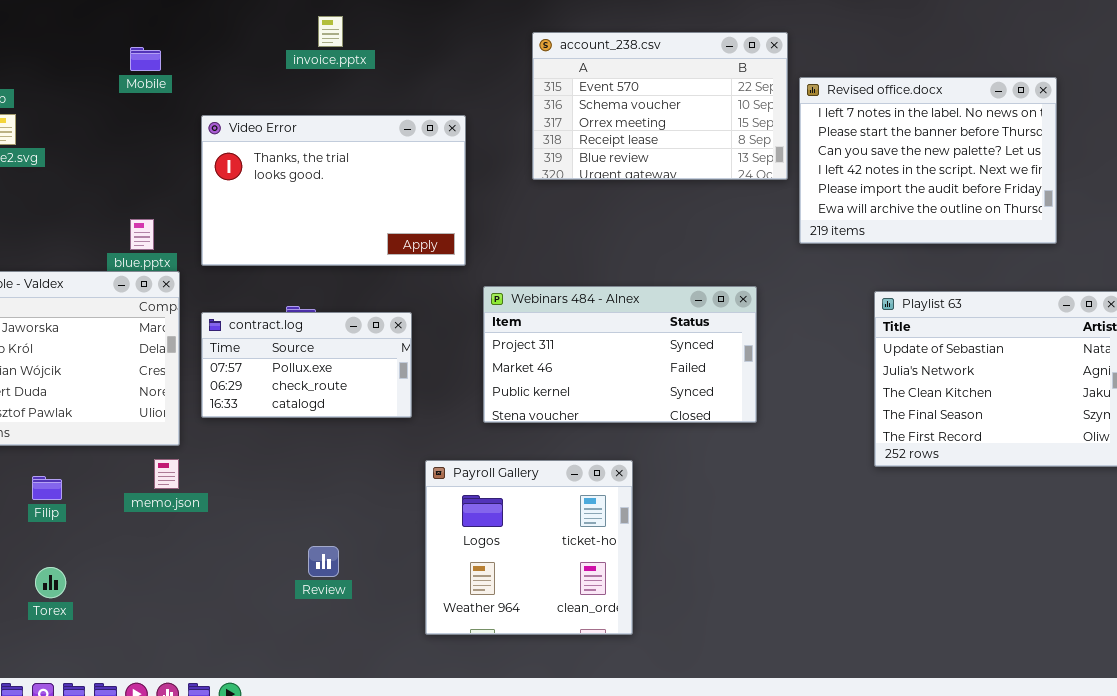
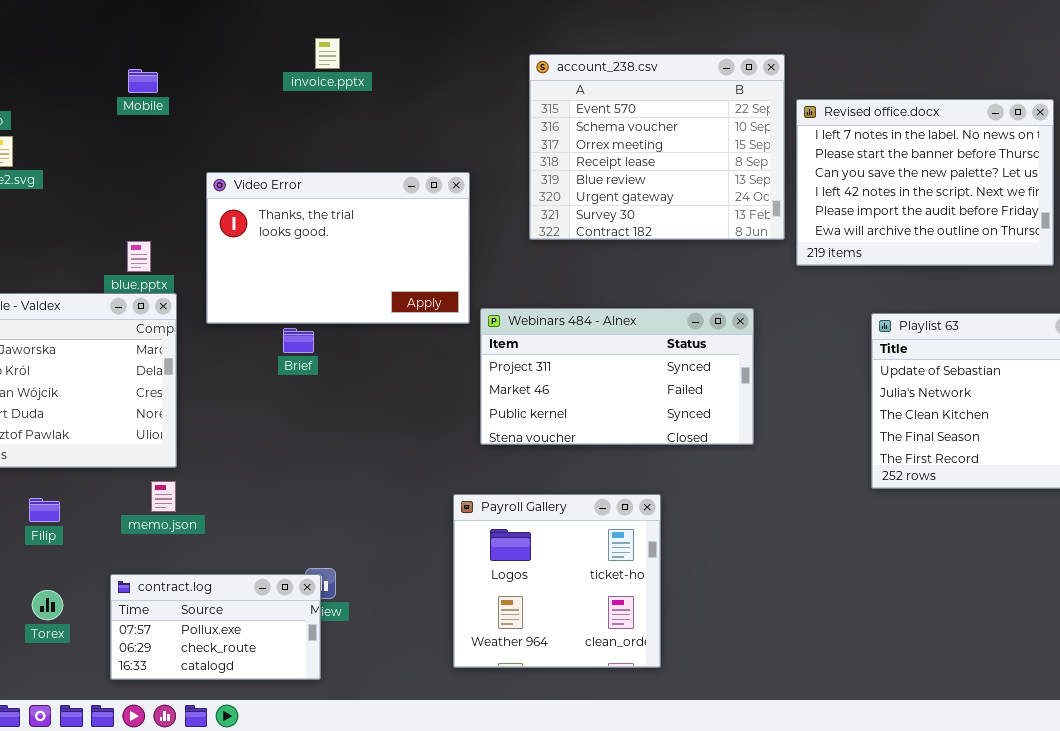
account_238.csv: [532,32,788,180] -> [529,54,785,240], resized
Video Error: [201,115,466,266] -> [206,172,470,324], moved
contract.log: [201,312,412,418] -> [110,574,321,680], moved
Payroll Gallery: [425,460,633,635] -> [453,494,661,668], moved

